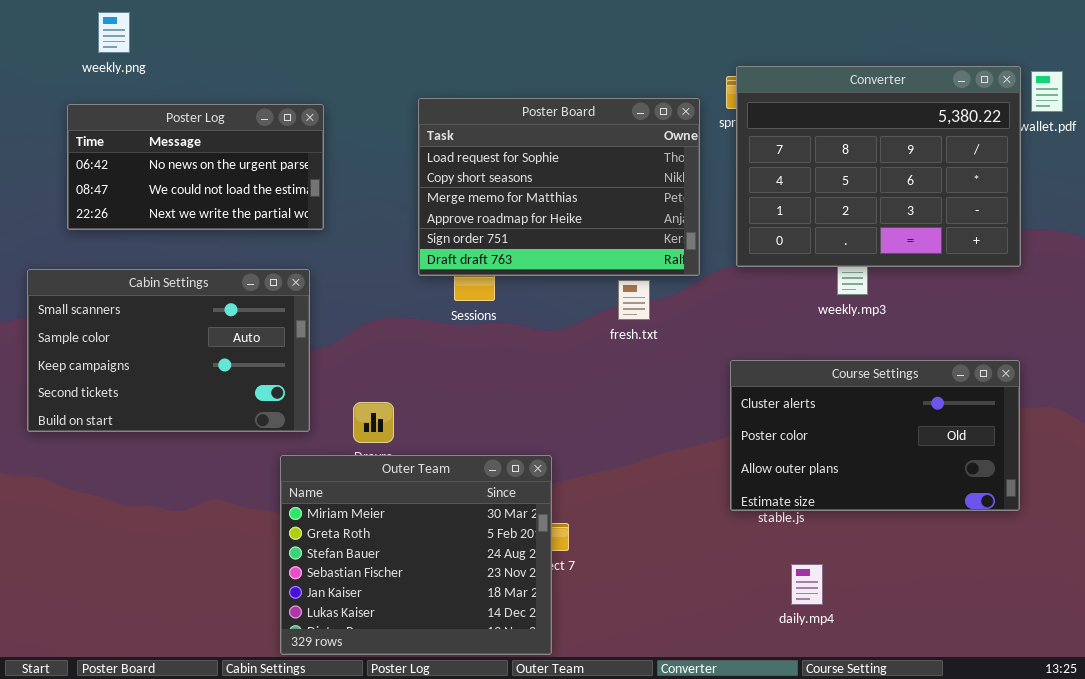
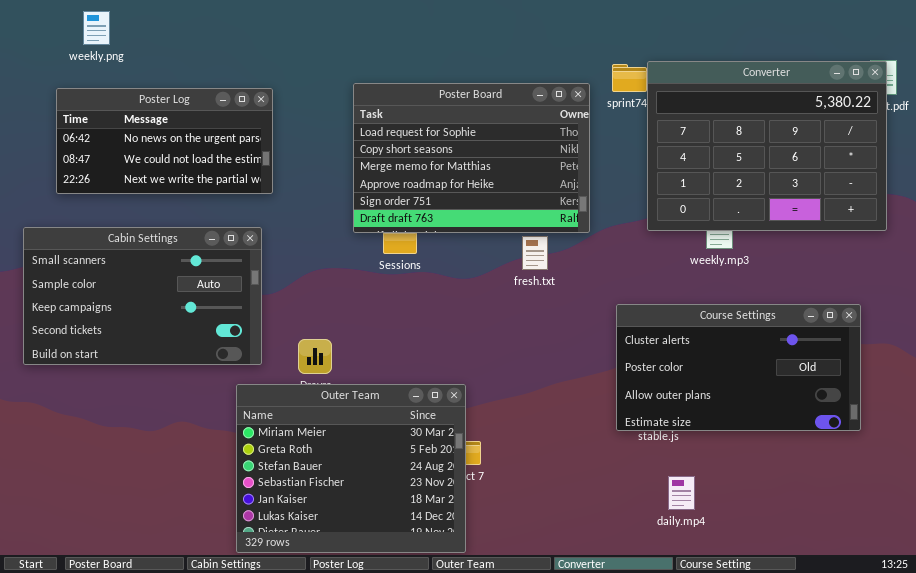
Converter: [736,66,1021,267] -> [647,61,887,231], moved

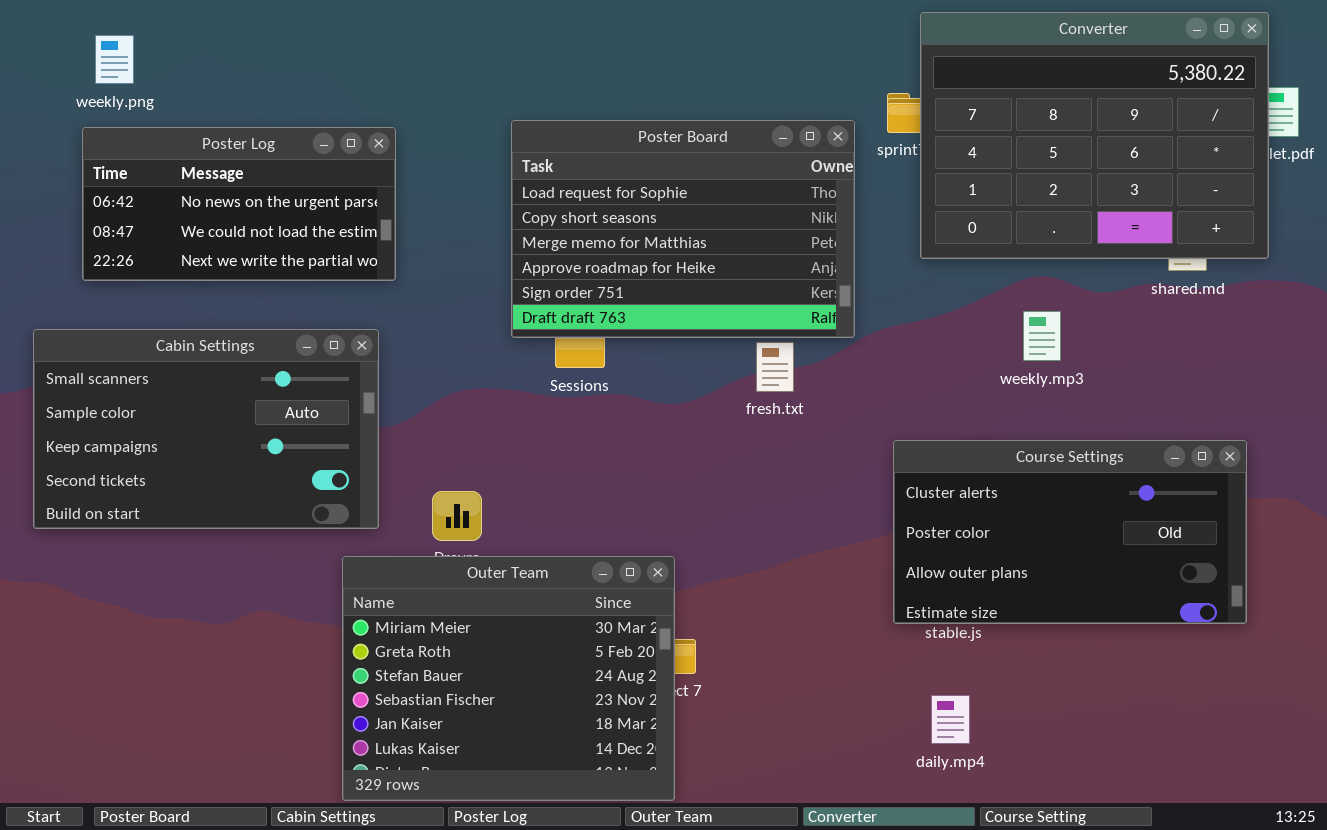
weekly.png: [83,11,110,45] -> [95,35,134,84], moved
Converter: [647,61,887,231] -> [920,12,1269,259], moved
daily.mp4: [668,476,695,510] -> [931,695,970,744], moved

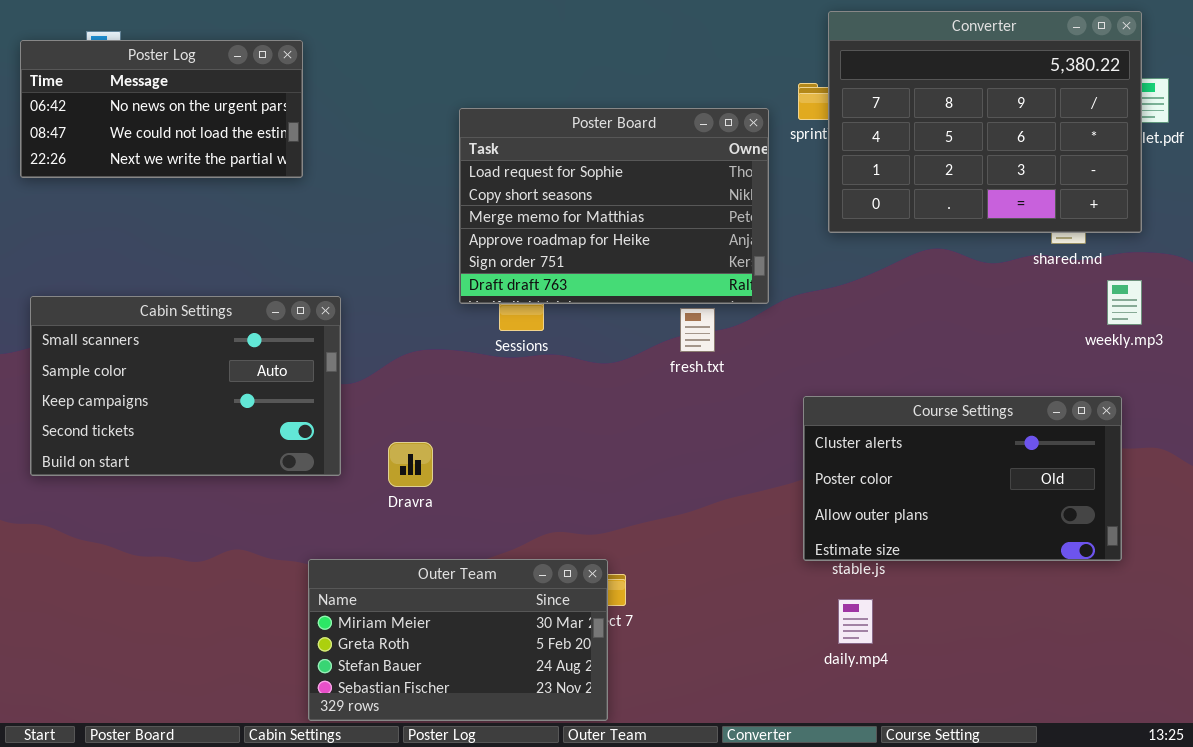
Poster Log: [82,127,396,281] -> [20,40,303,178], moved
weekly.mp3: [1023,311,1061,361] -> [1107,280,1142,325], moved
Outer Team: [342,556,675,801] -> [308,559,608,721], resized
daily.mp4: [931,695,970,744] -> [838,599,873,644], moved

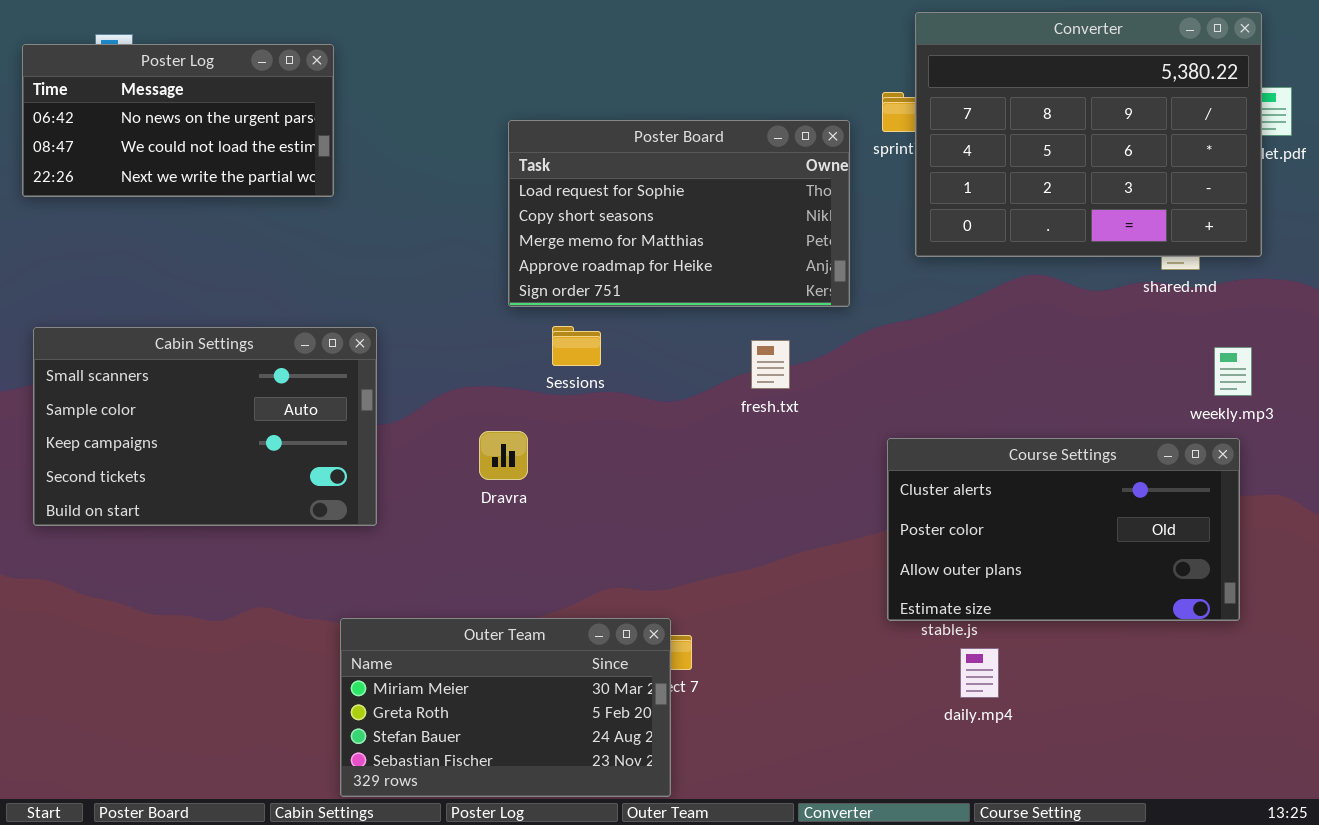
Poster Board: [459,108,769,304] -> [508,120,850,307], resized
weekly.mp3: [1107,280,1142,325] -> [1214,347,1252,396], moved
Dravra: [388,442,433,487] -> [479,431,528,480], moved
daily.mp4: [838,599,873,644] -> [960,648,999,698], moved

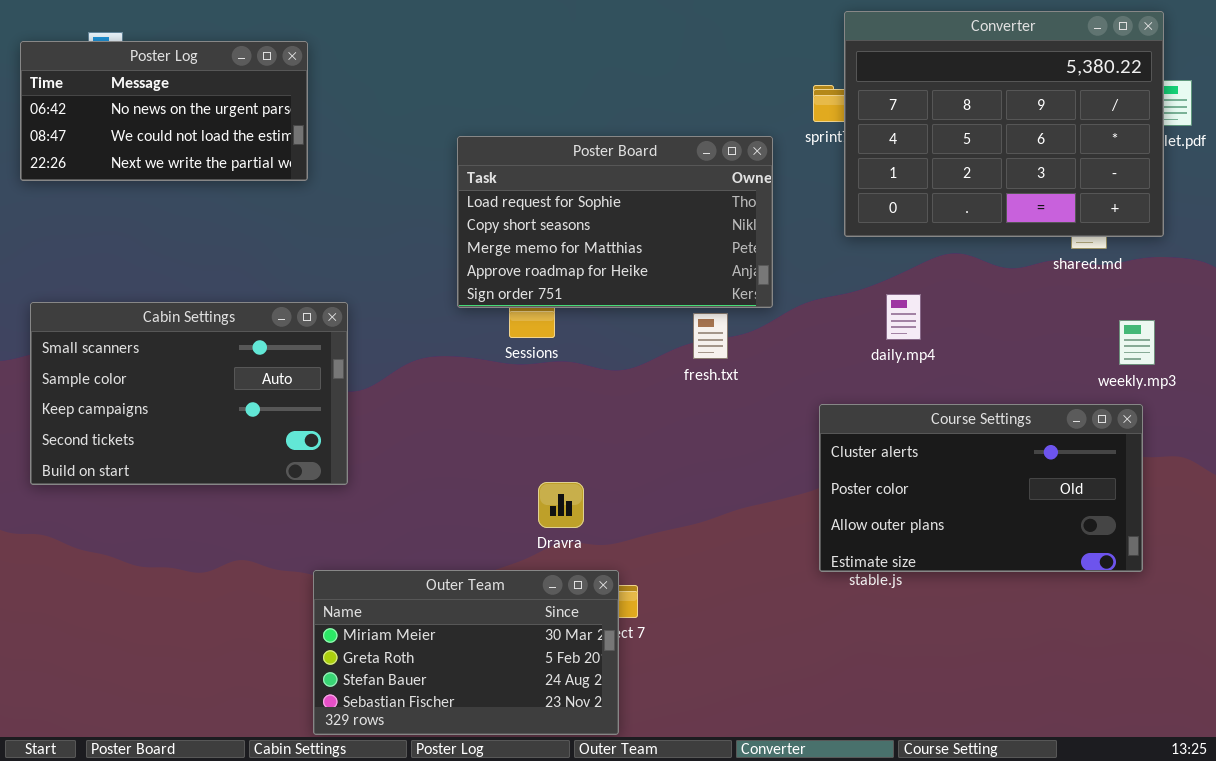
Poster Board: [508,120,850,307] -> [457,136,773,308], moved
Dravra: [479,431,528,480] -> [538,482,584,528], moved
daily.mp4: [960,648,999,698] -> [886,294,921,340], moved

